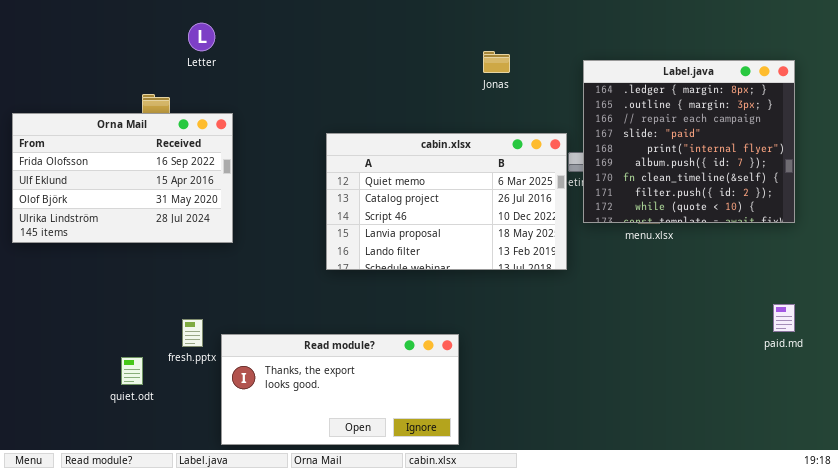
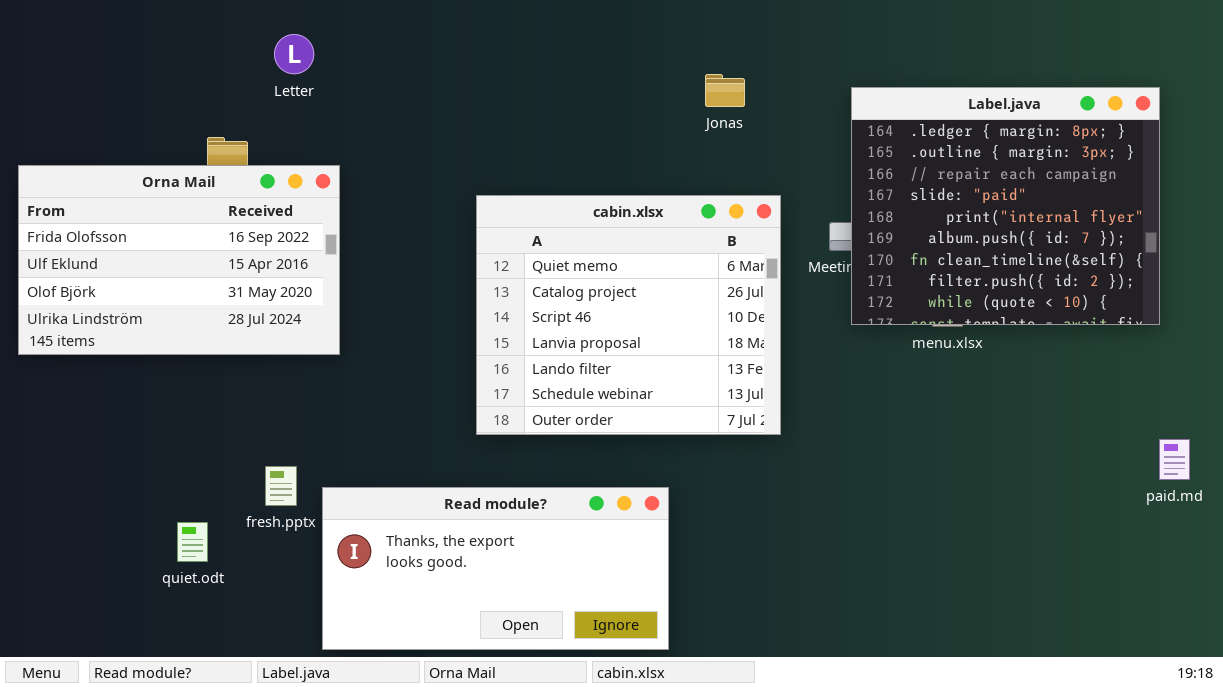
cabin.xlsx: [326,133,567,270] -> [476,195,781,435], resized
paid.md: [773,304,795,332] -> [1159,439,1190,480], moved

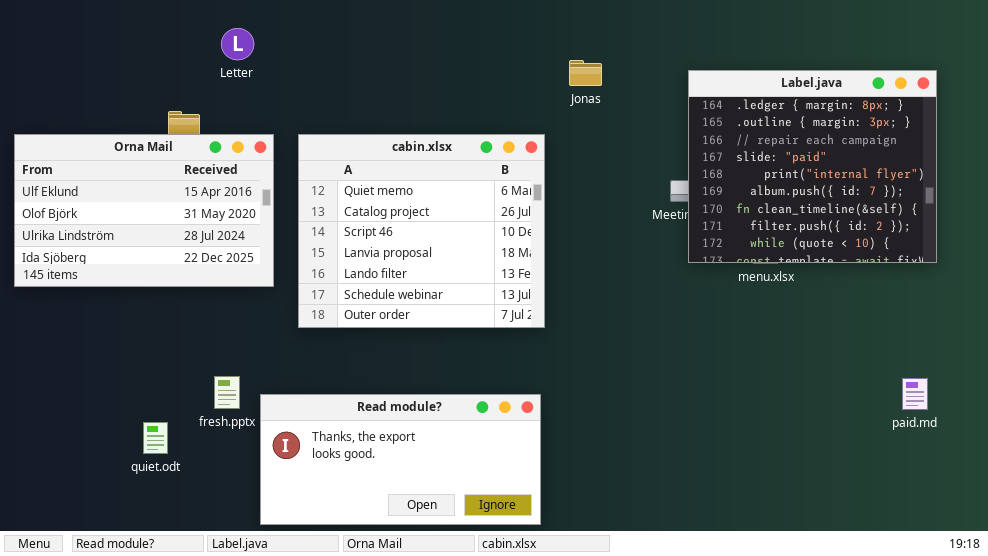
Orna Mail: [18,165,340,355] -> [14,134,274,287], scrolled down 1 row
cabin.xlsx: [476,195,781,435] -> [298,134,545,328], moved
paid.md: [1159,439,1190,480] -> [902,378,928,410], moved

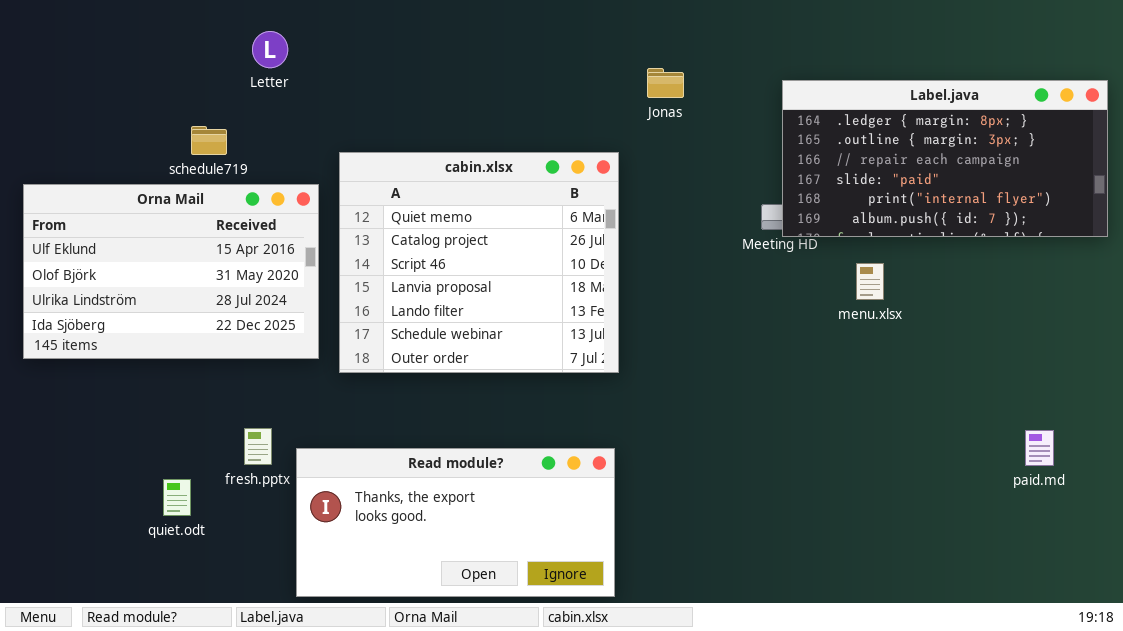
Label.java: [688,70,937,263] -> [782,80,1108,237], resized
Orna Mail: [14,134,274,287] -> [23,184,319,359], moved

